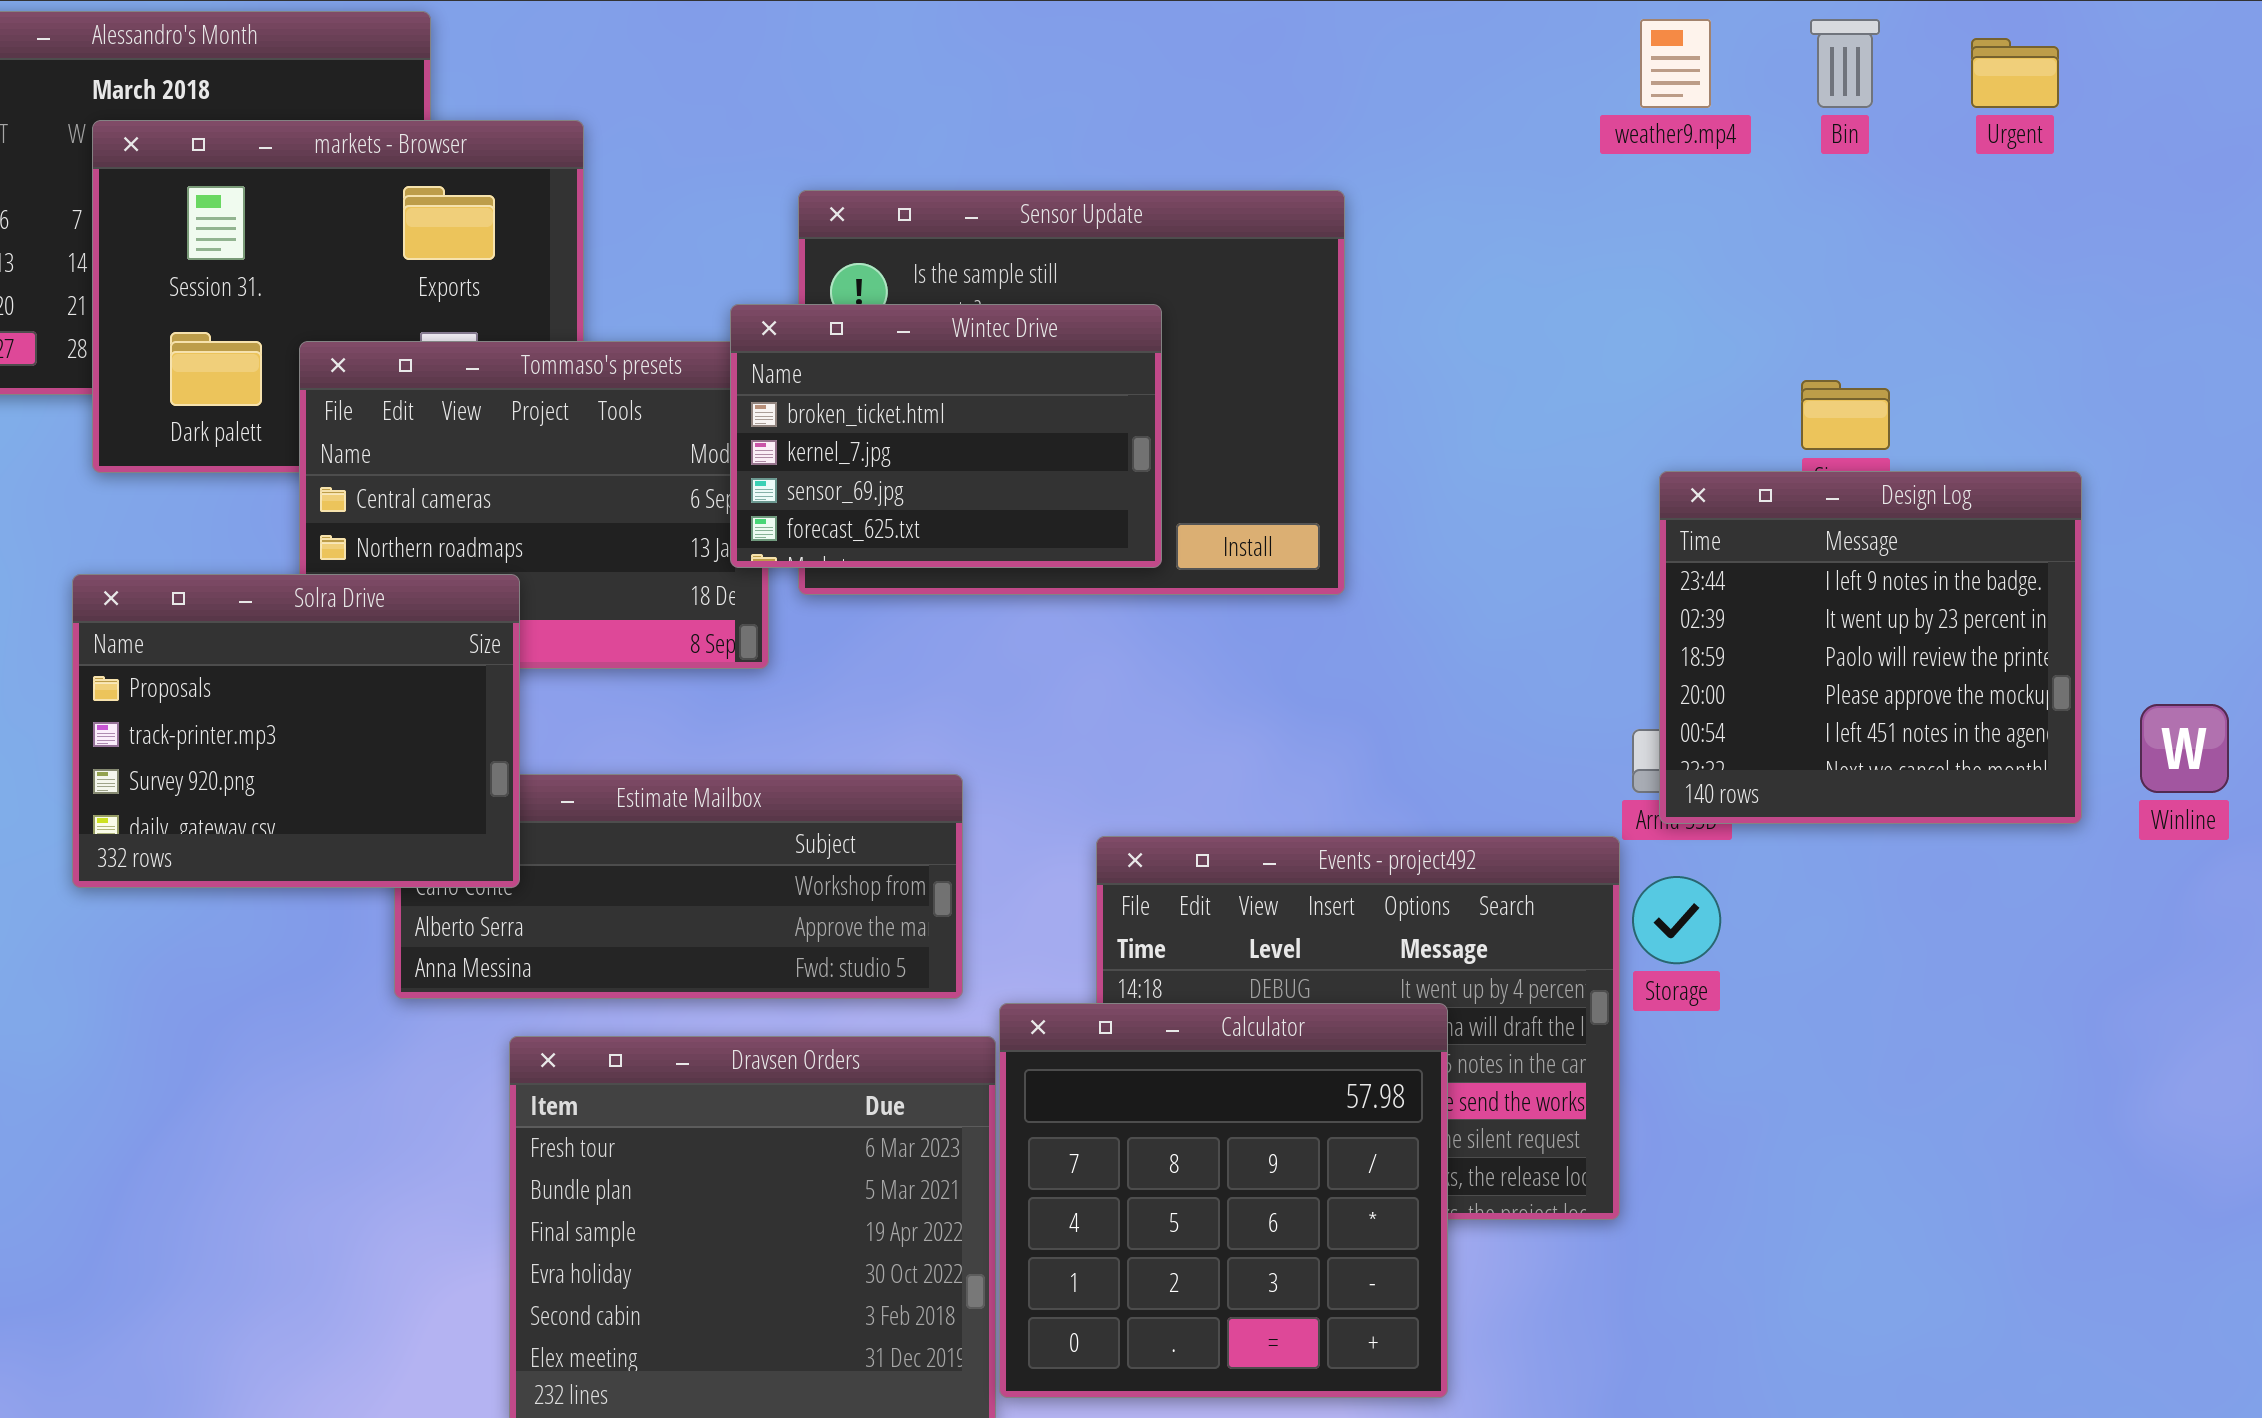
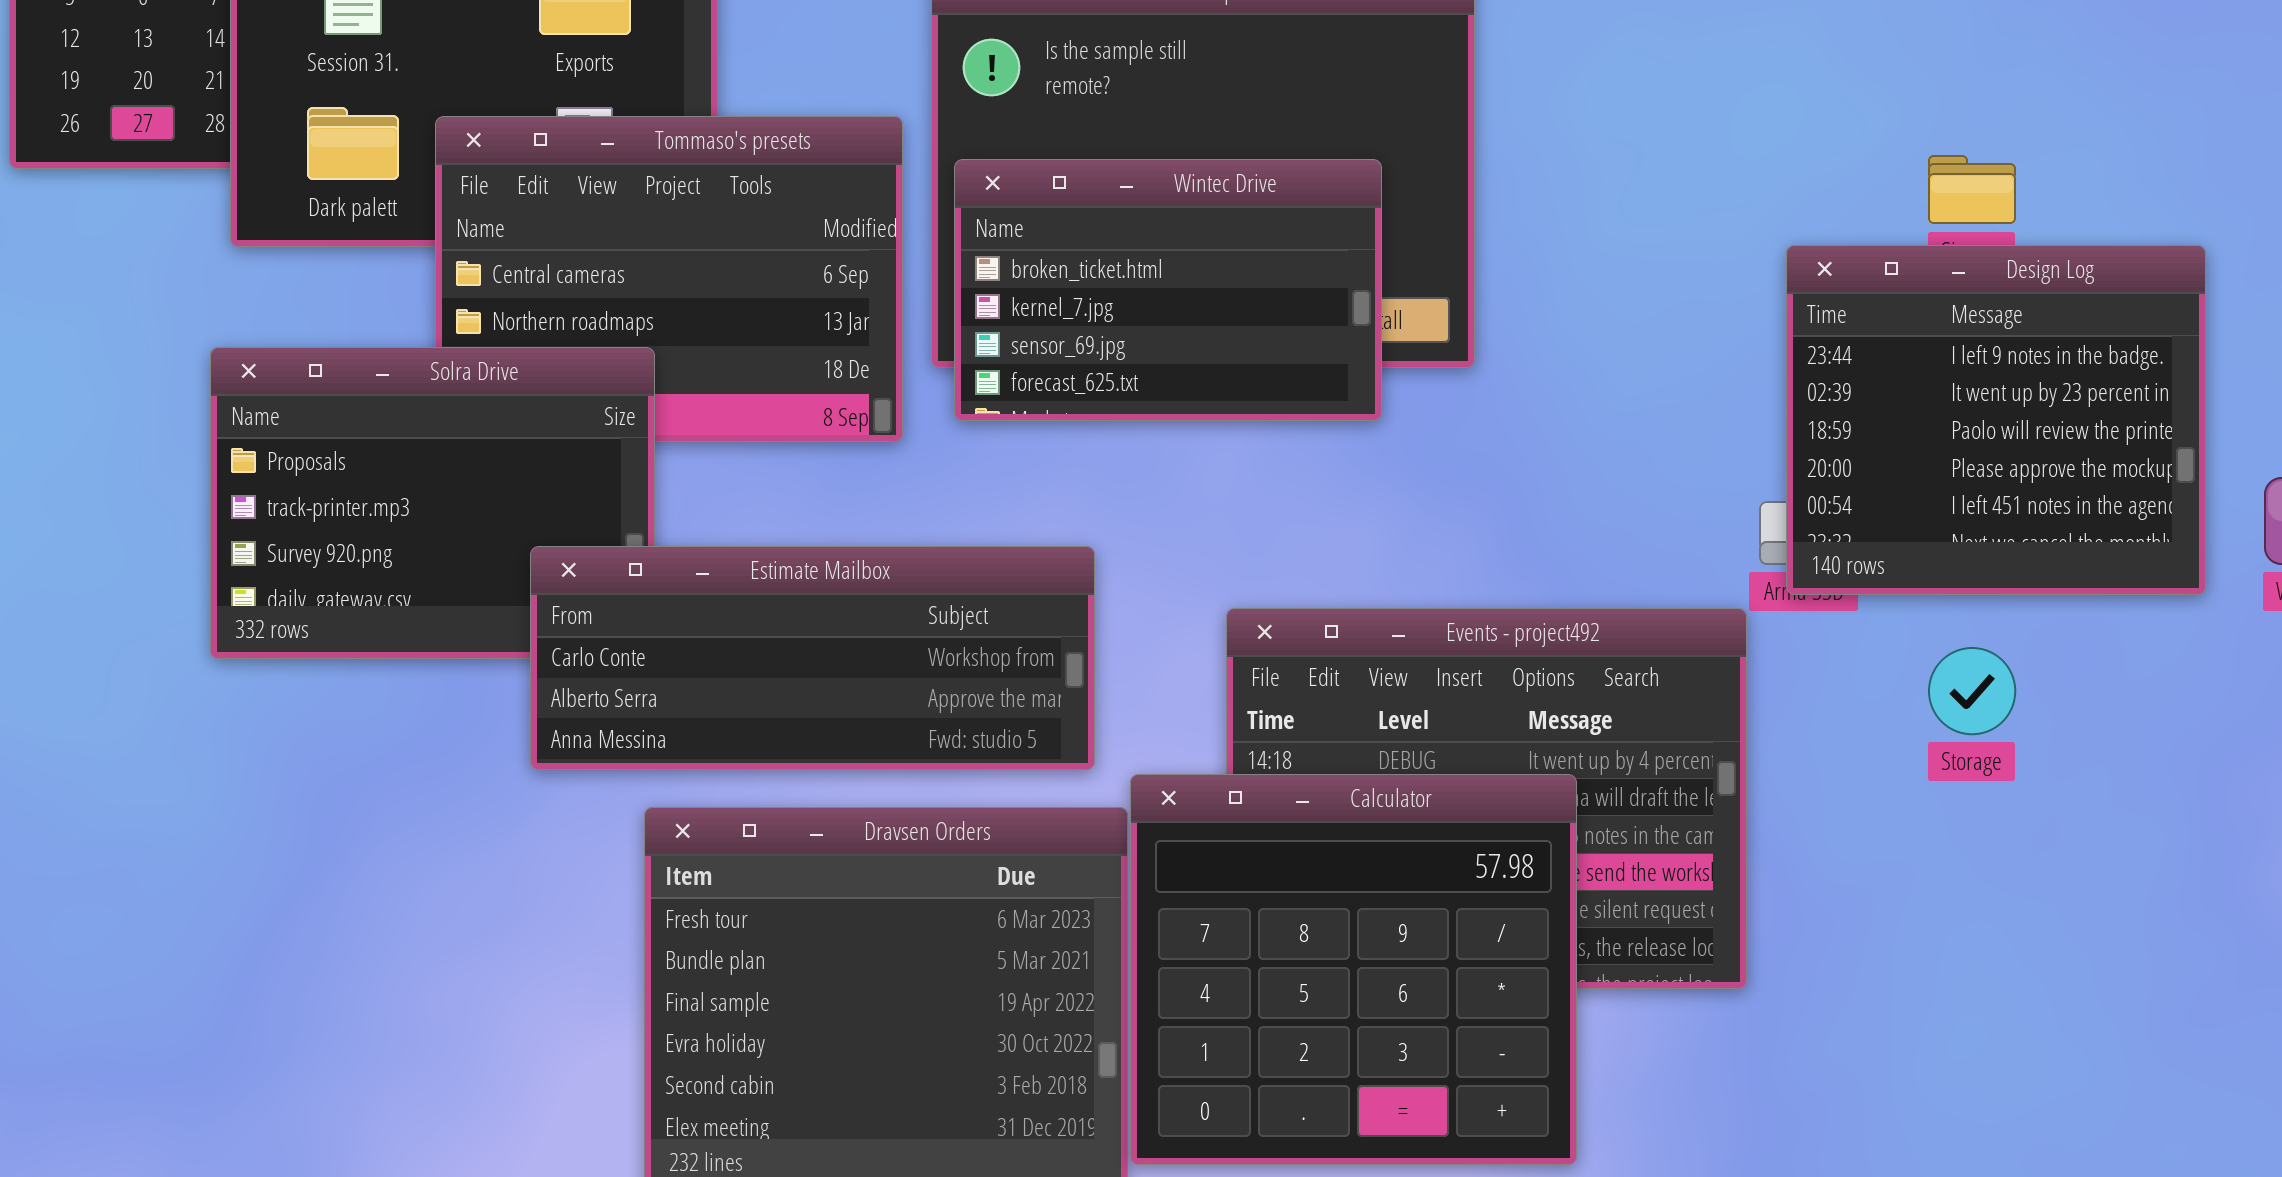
Wintec Drive: [730,304,1162,568] -> [954,159,1382,421], moved
Estimate Mailbox: [394,774,963,999] -> [530,546,1095,770], raised
Storage: [1632,876,1721,964] -> [1928,647,2016,735], moved

